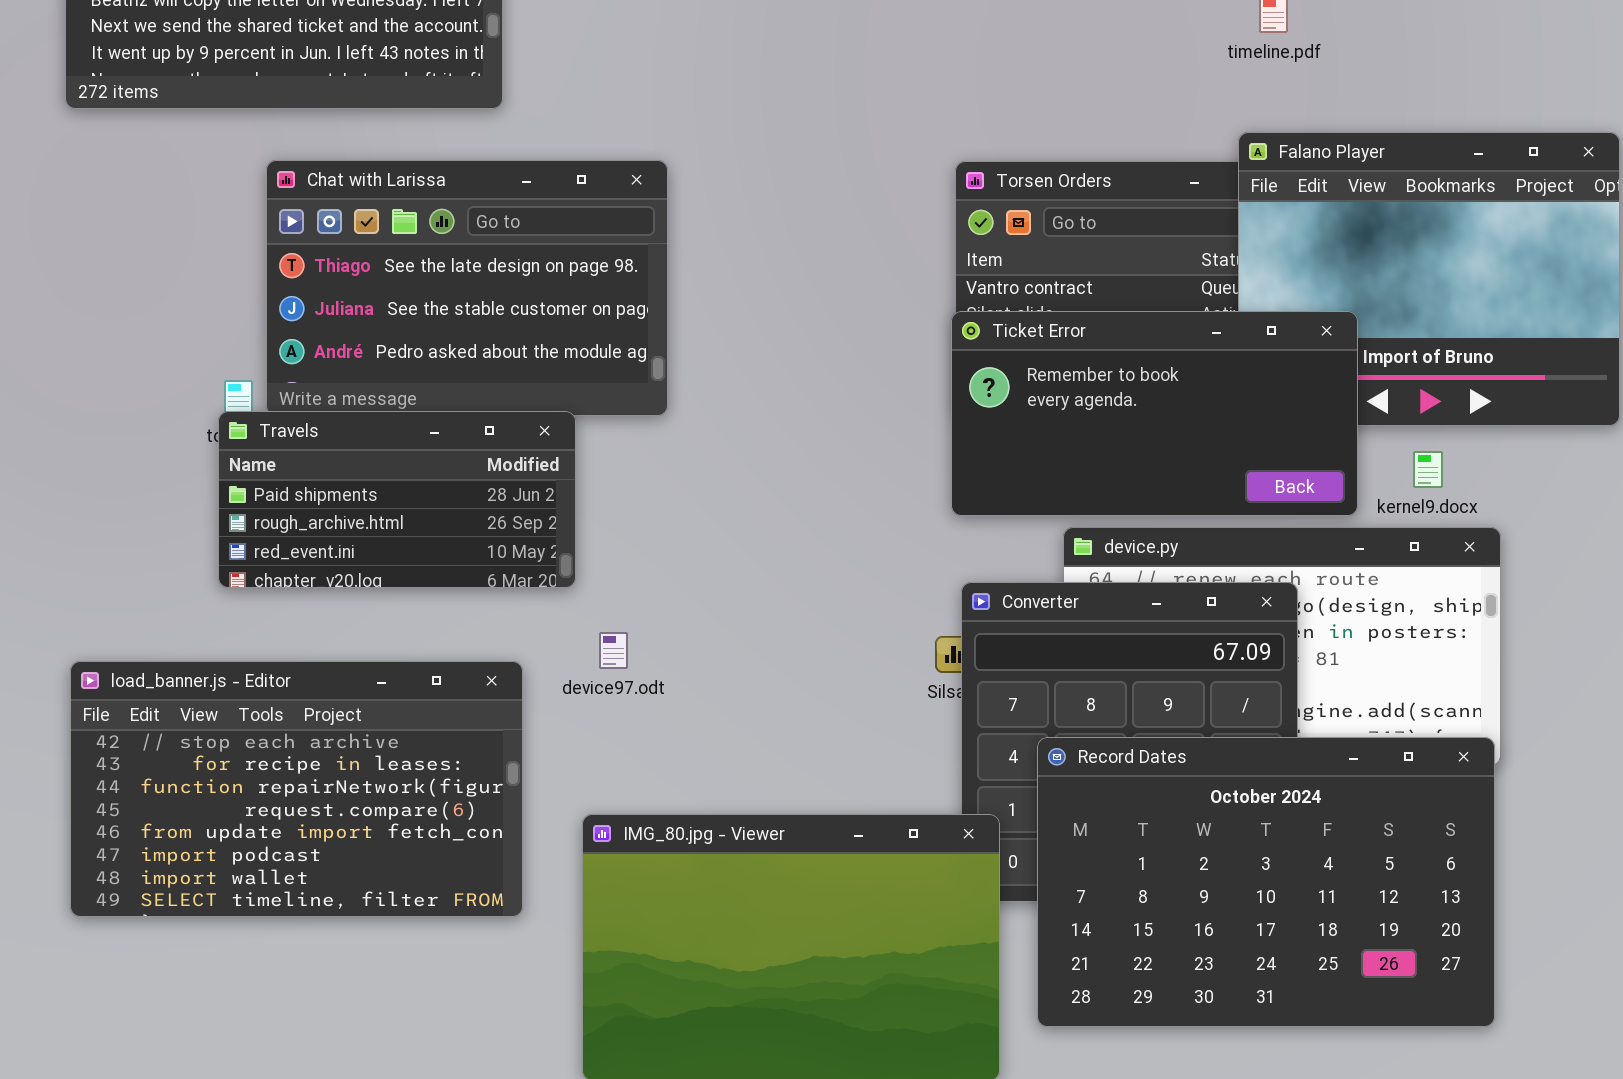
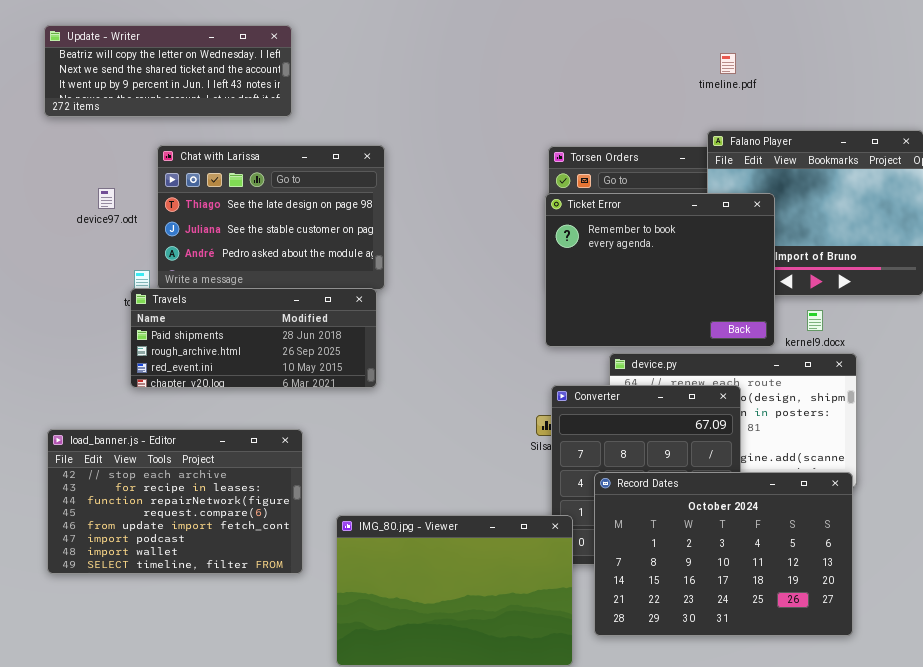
Ticket Error: [951,311,1358,516] -> [545,193,775,347], resized
Travels: [218,411,576,588] -> [130,288,377,388], resized
device97.odt: [599,632,628,669] -> [98,188,115,209], moved

